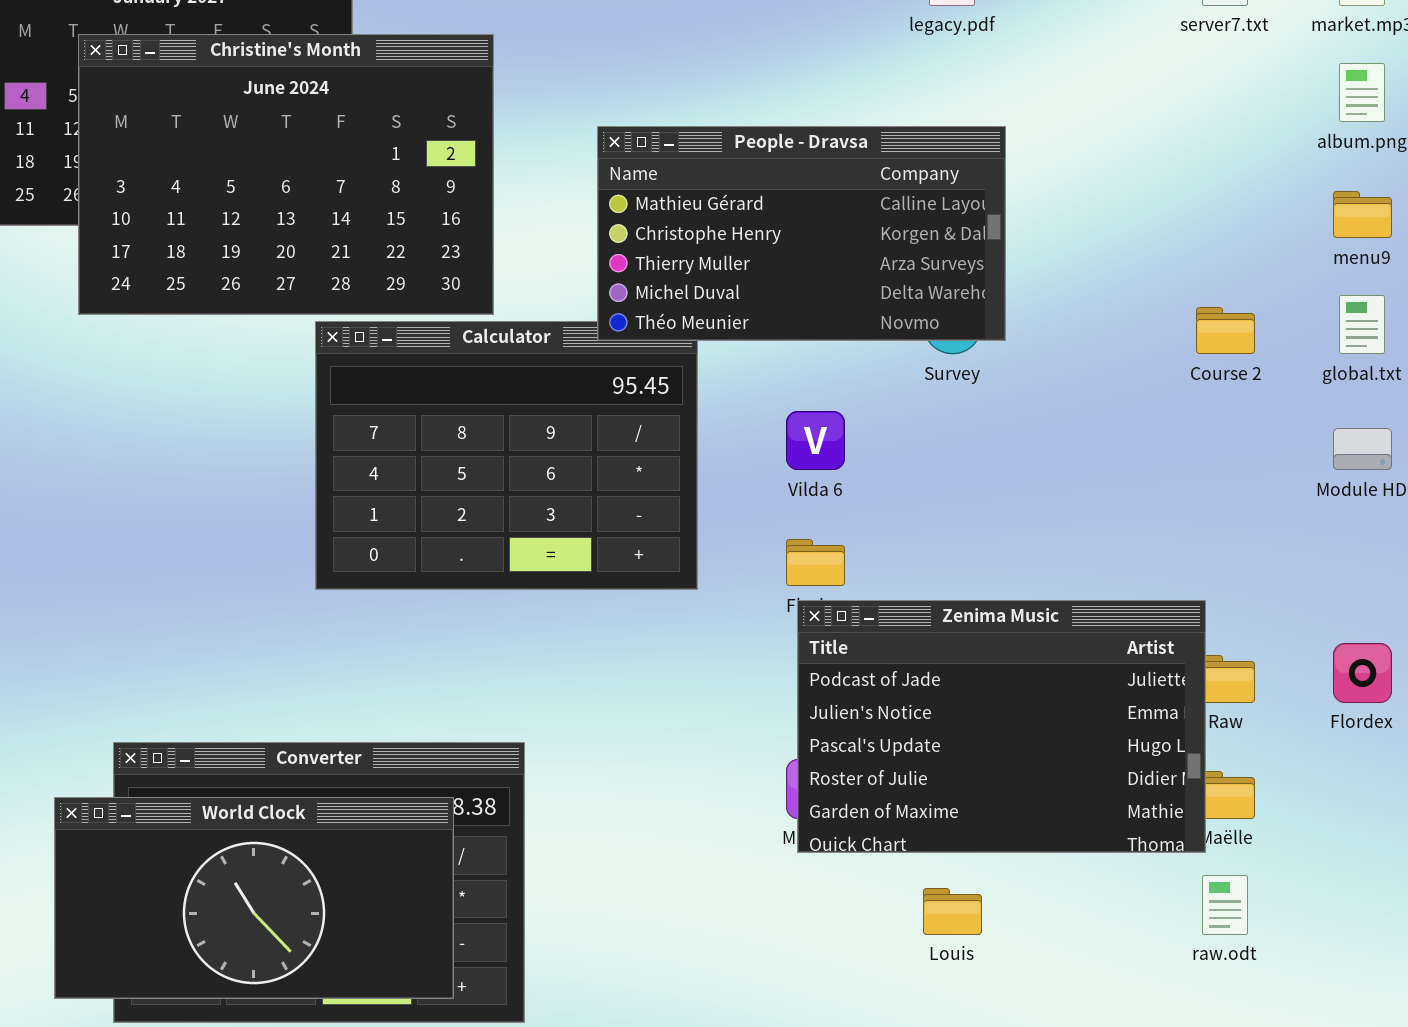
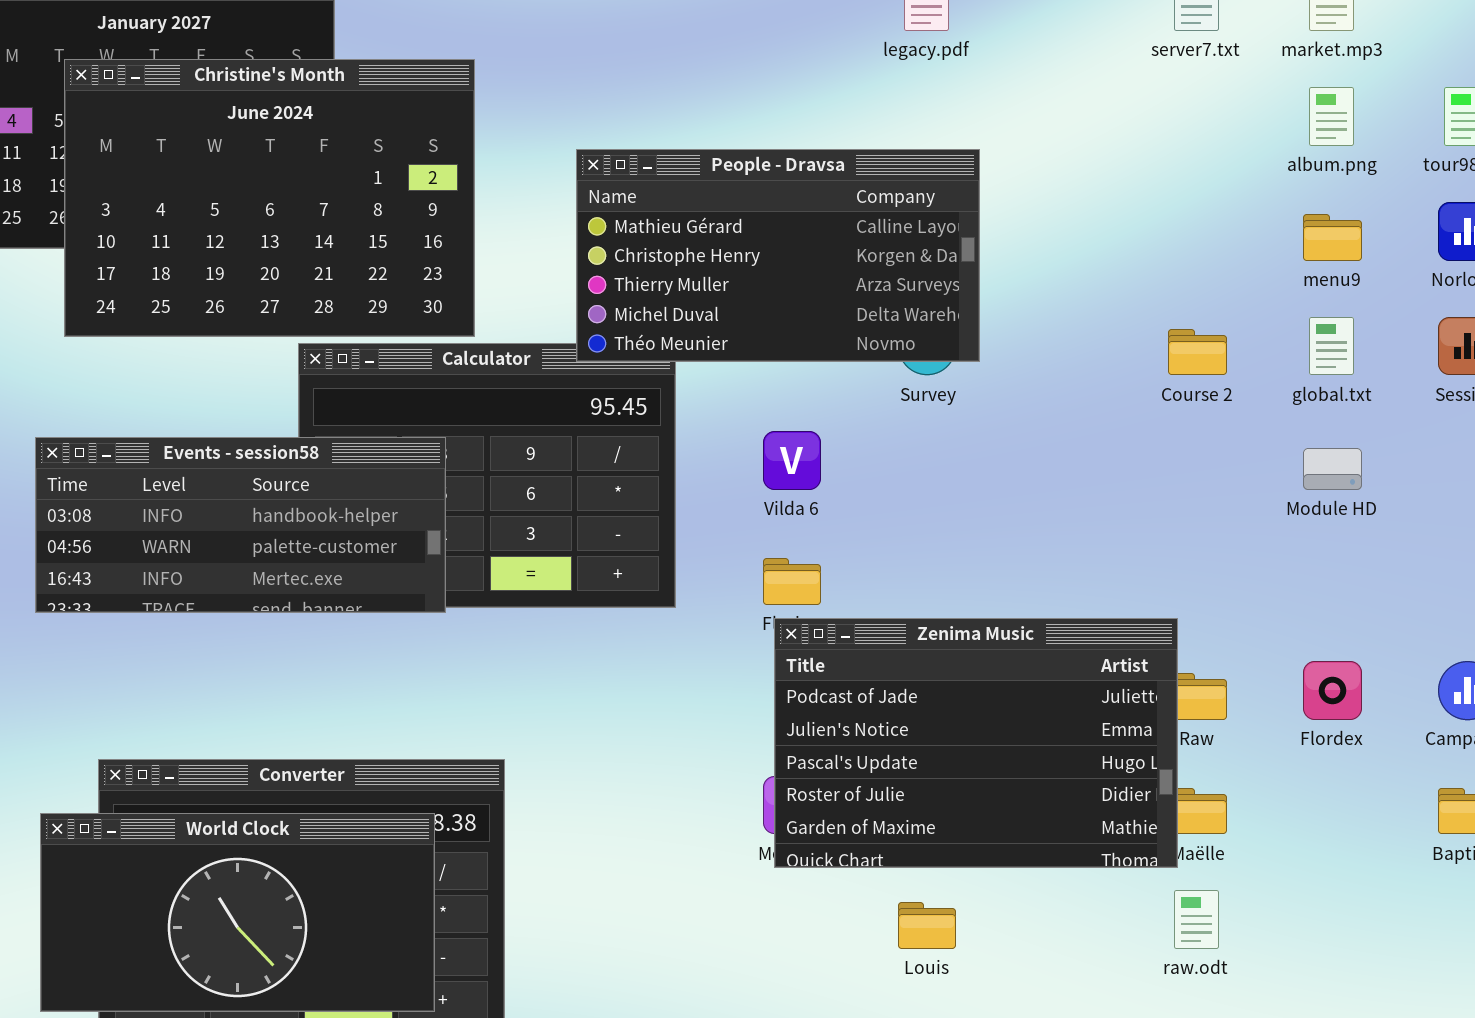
Events - session58: none -> [35,437,446,613], opened

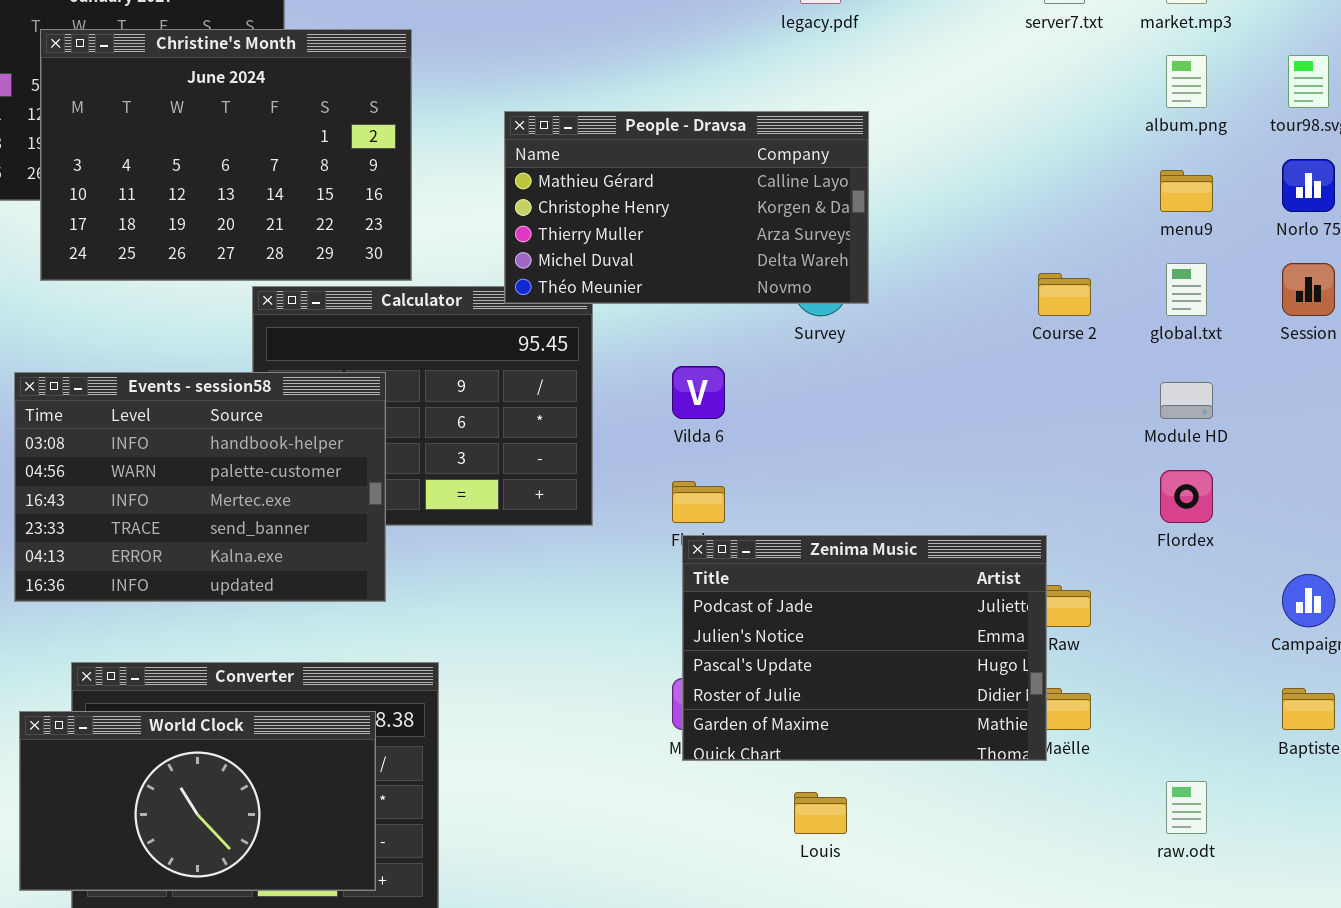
Events - session58: [35,437,446,613] -> [14,372,386,602], resized
Flordex: [1303,661,1362,720] -> [1160,470,1213,523], moved
raw.odt: [1174,890,1219,949] -> [1166,781,1207,834], moved

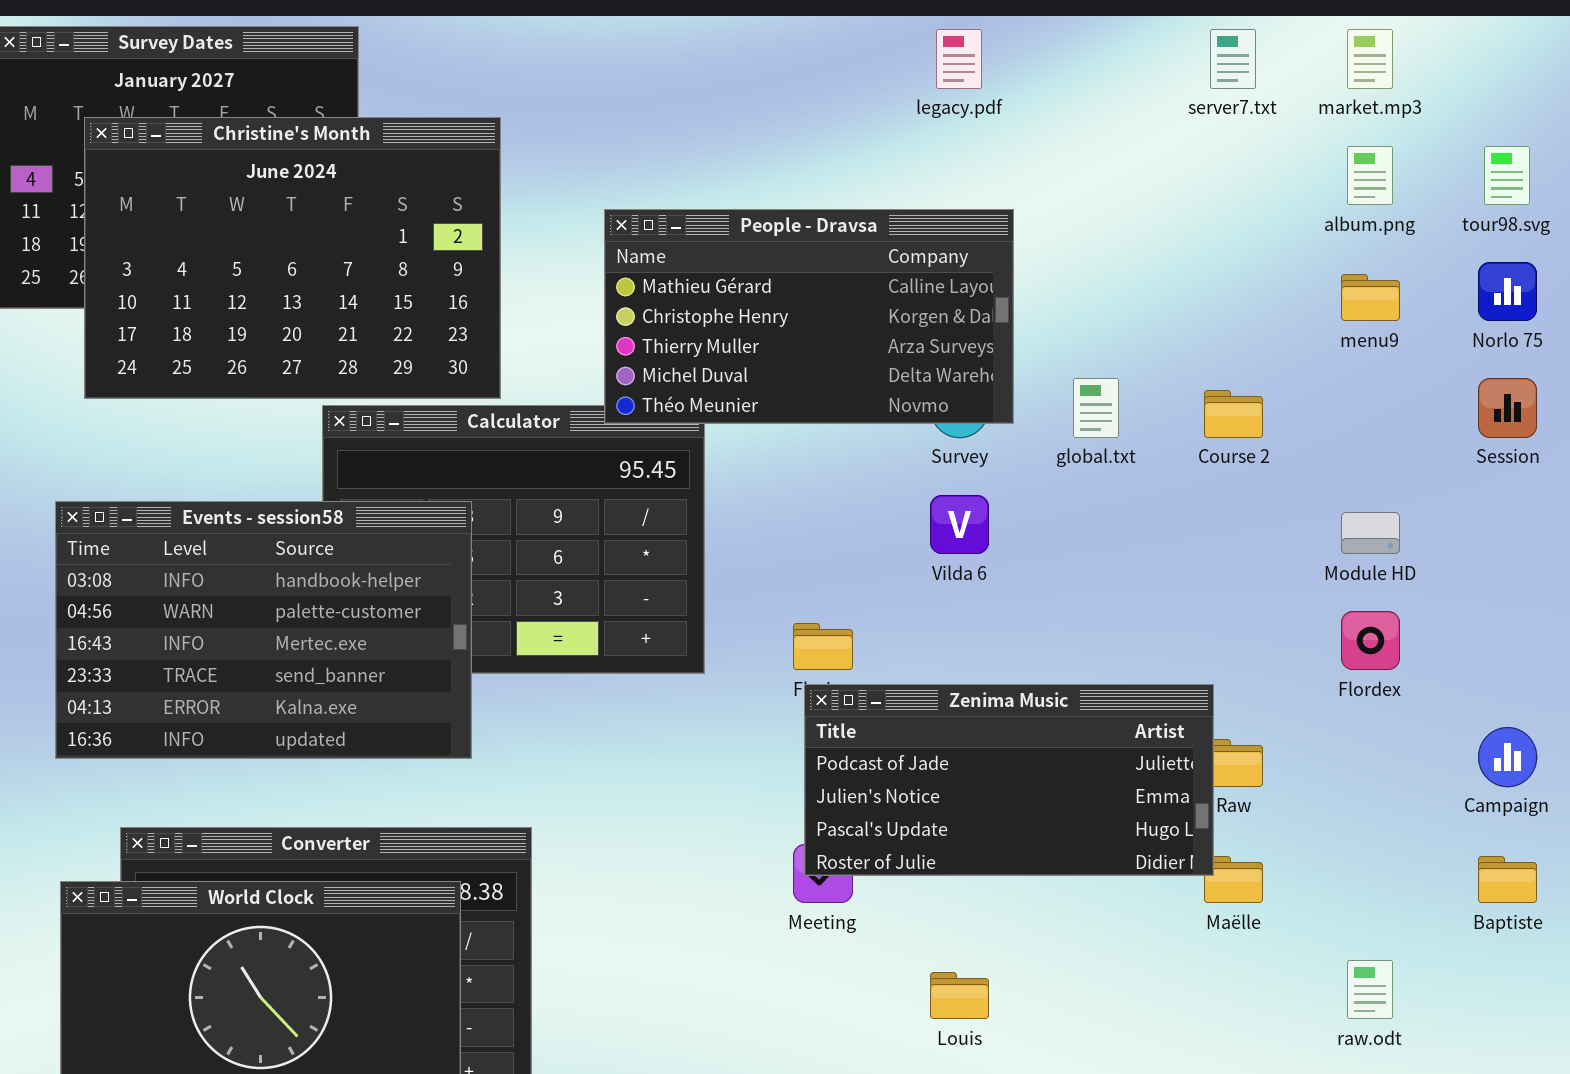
global.txt: [1166,263,1207,316] -> [1073,378,1119,438], moved
Vilda 6: [672,366,725,419] -> [930,495,989,554], moved
Zenima Music: [682,535,1047,761] -> [804,684,1214,876], resized

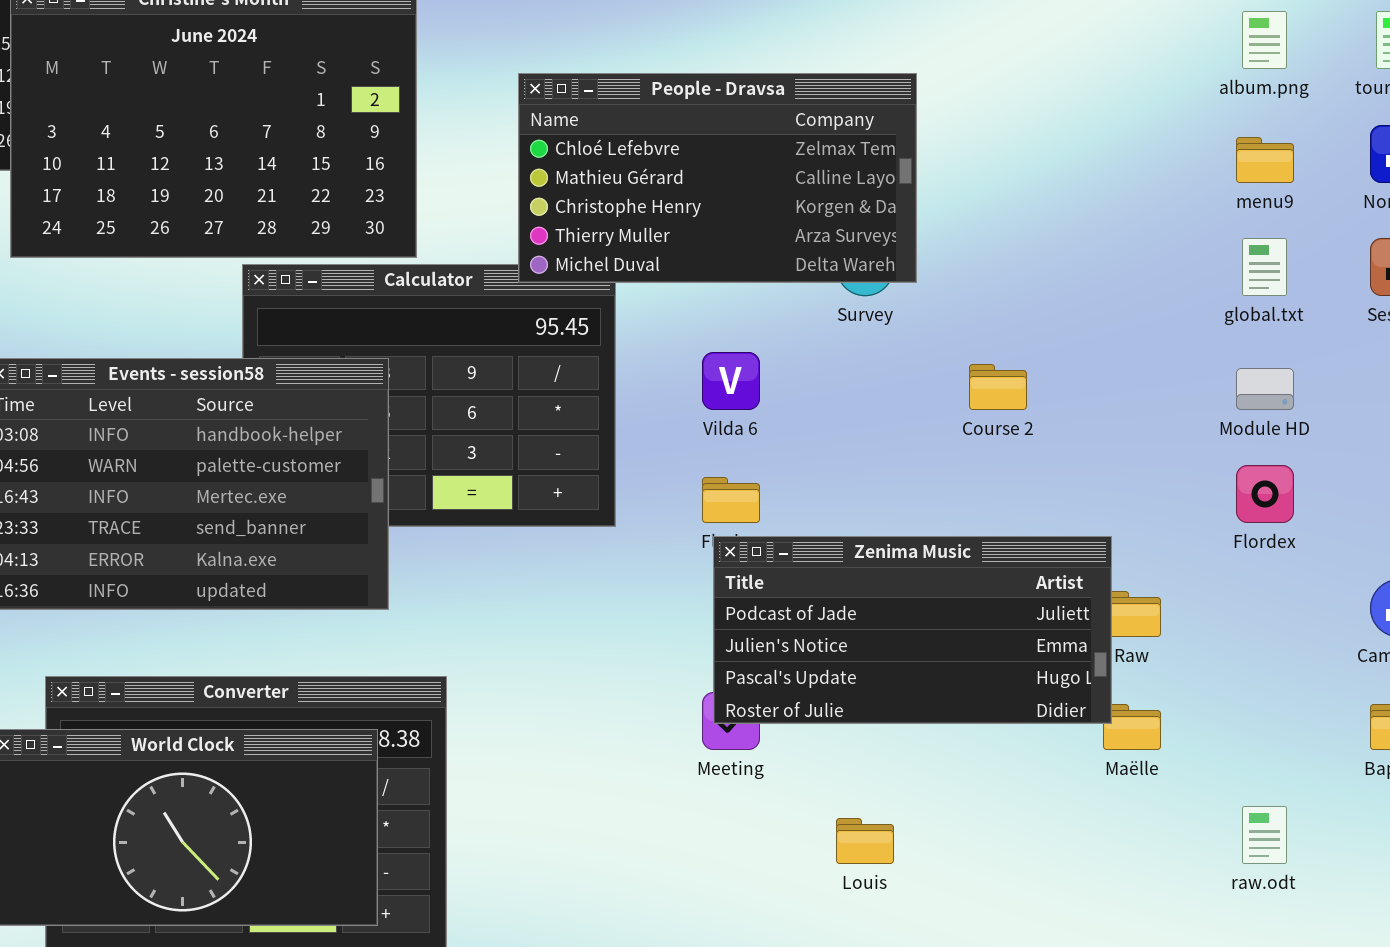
People - Dravsa: [604,209,1014,424] -> [518,73,917,283], scrolled up 1 row
global.txt: [1073,378,1119,438] -> [1242,238,1287,296], moved
Course 2: [1204,390,1263,438] -> [969,364,1027,410], moved
Vilda 6: [930,495,989,554] -> [702,352,760,410], moved

